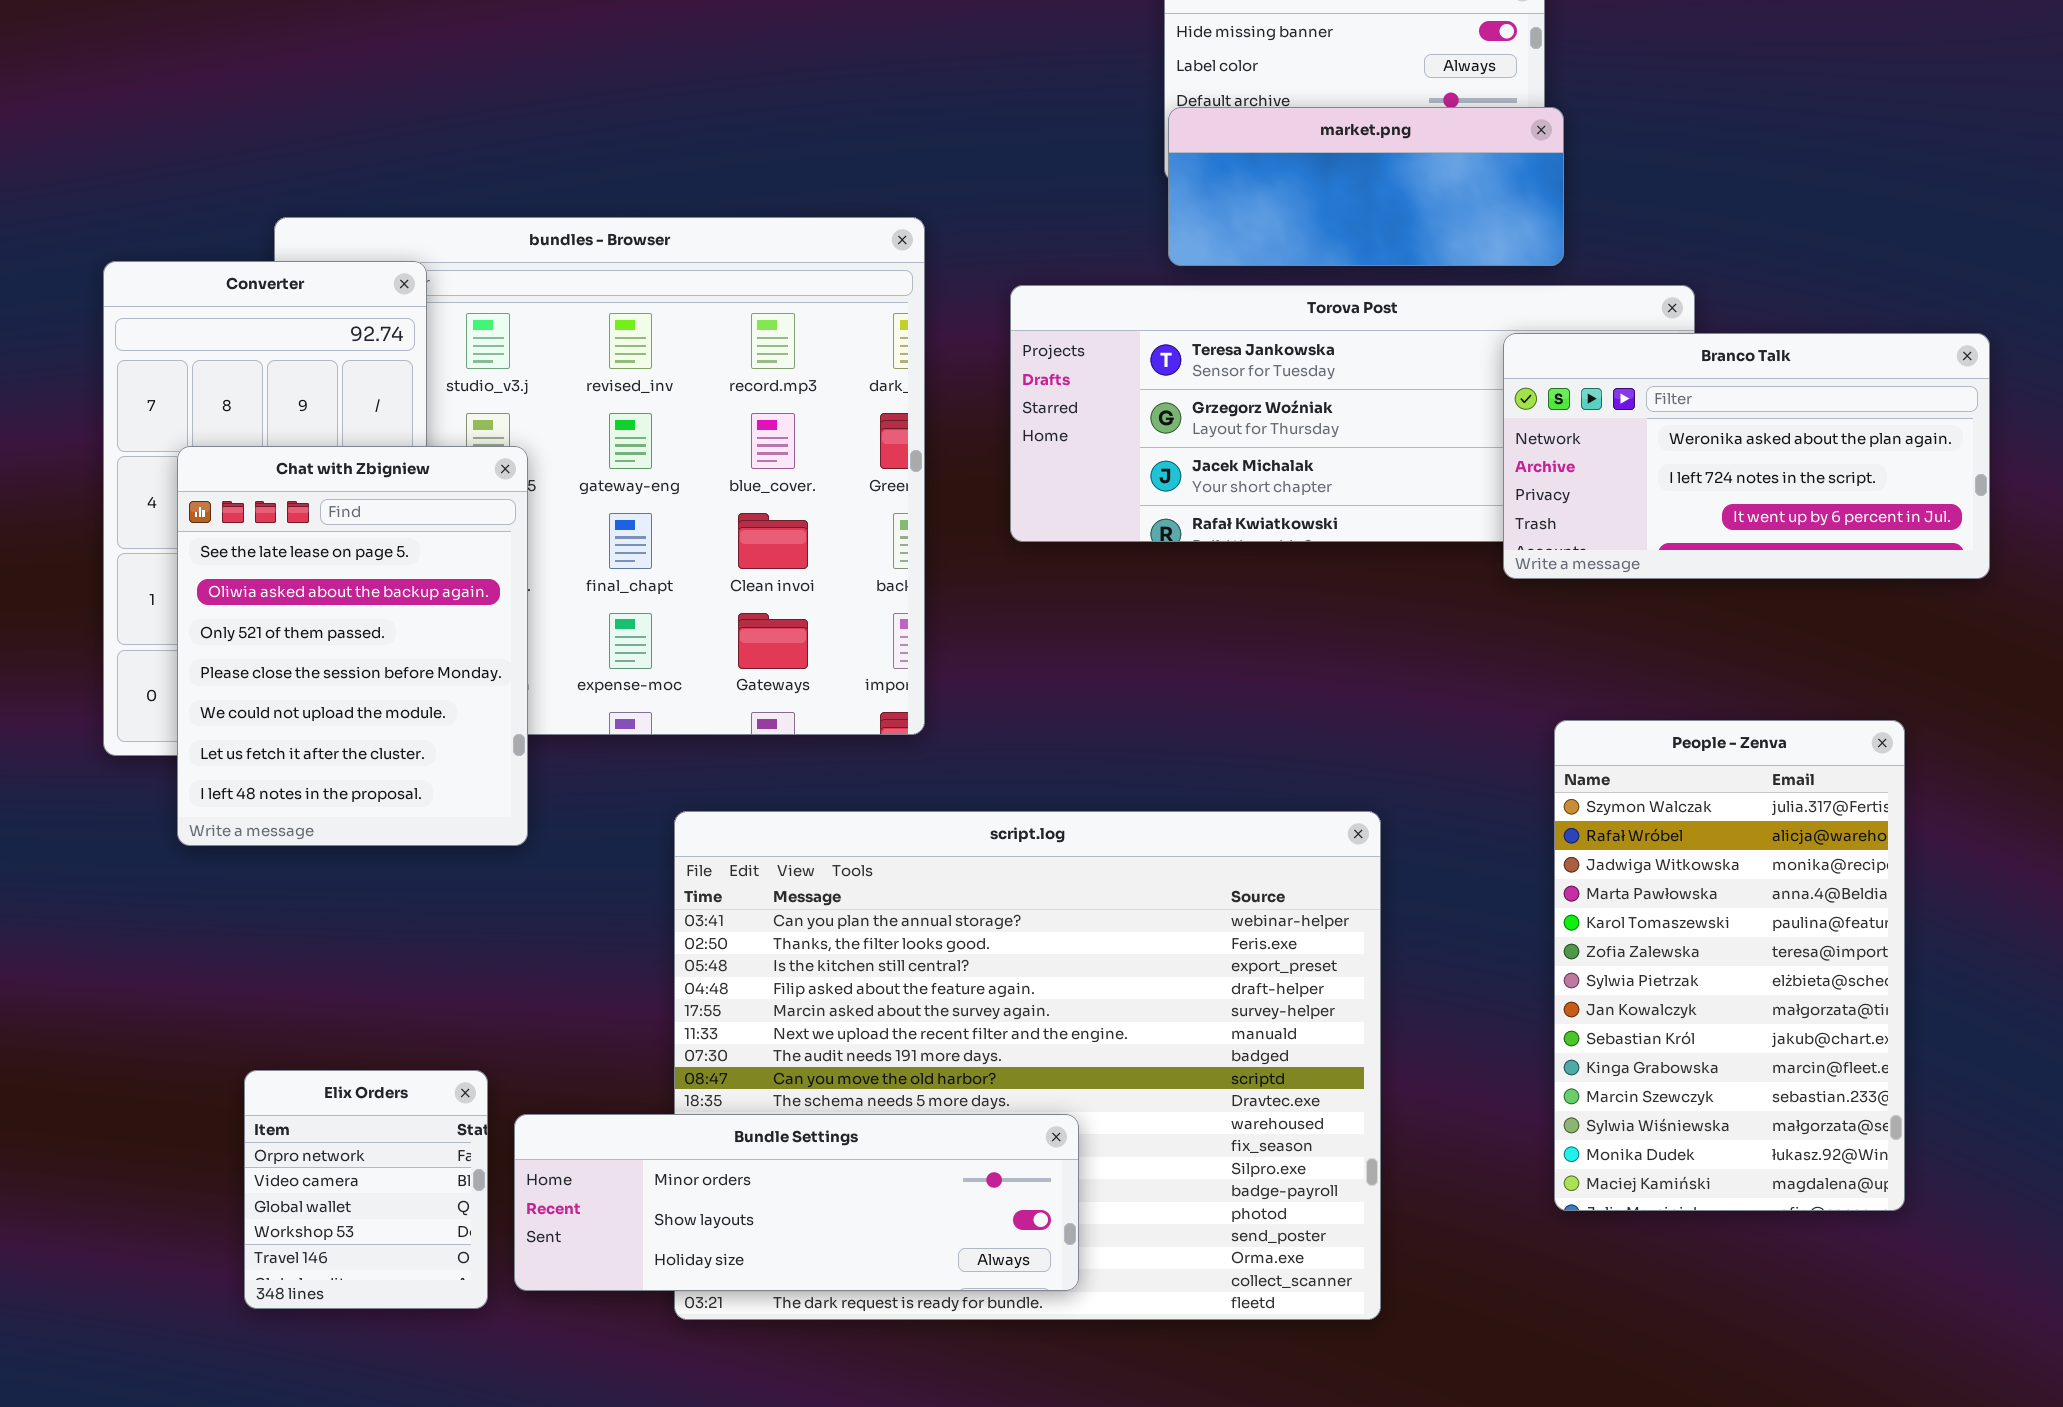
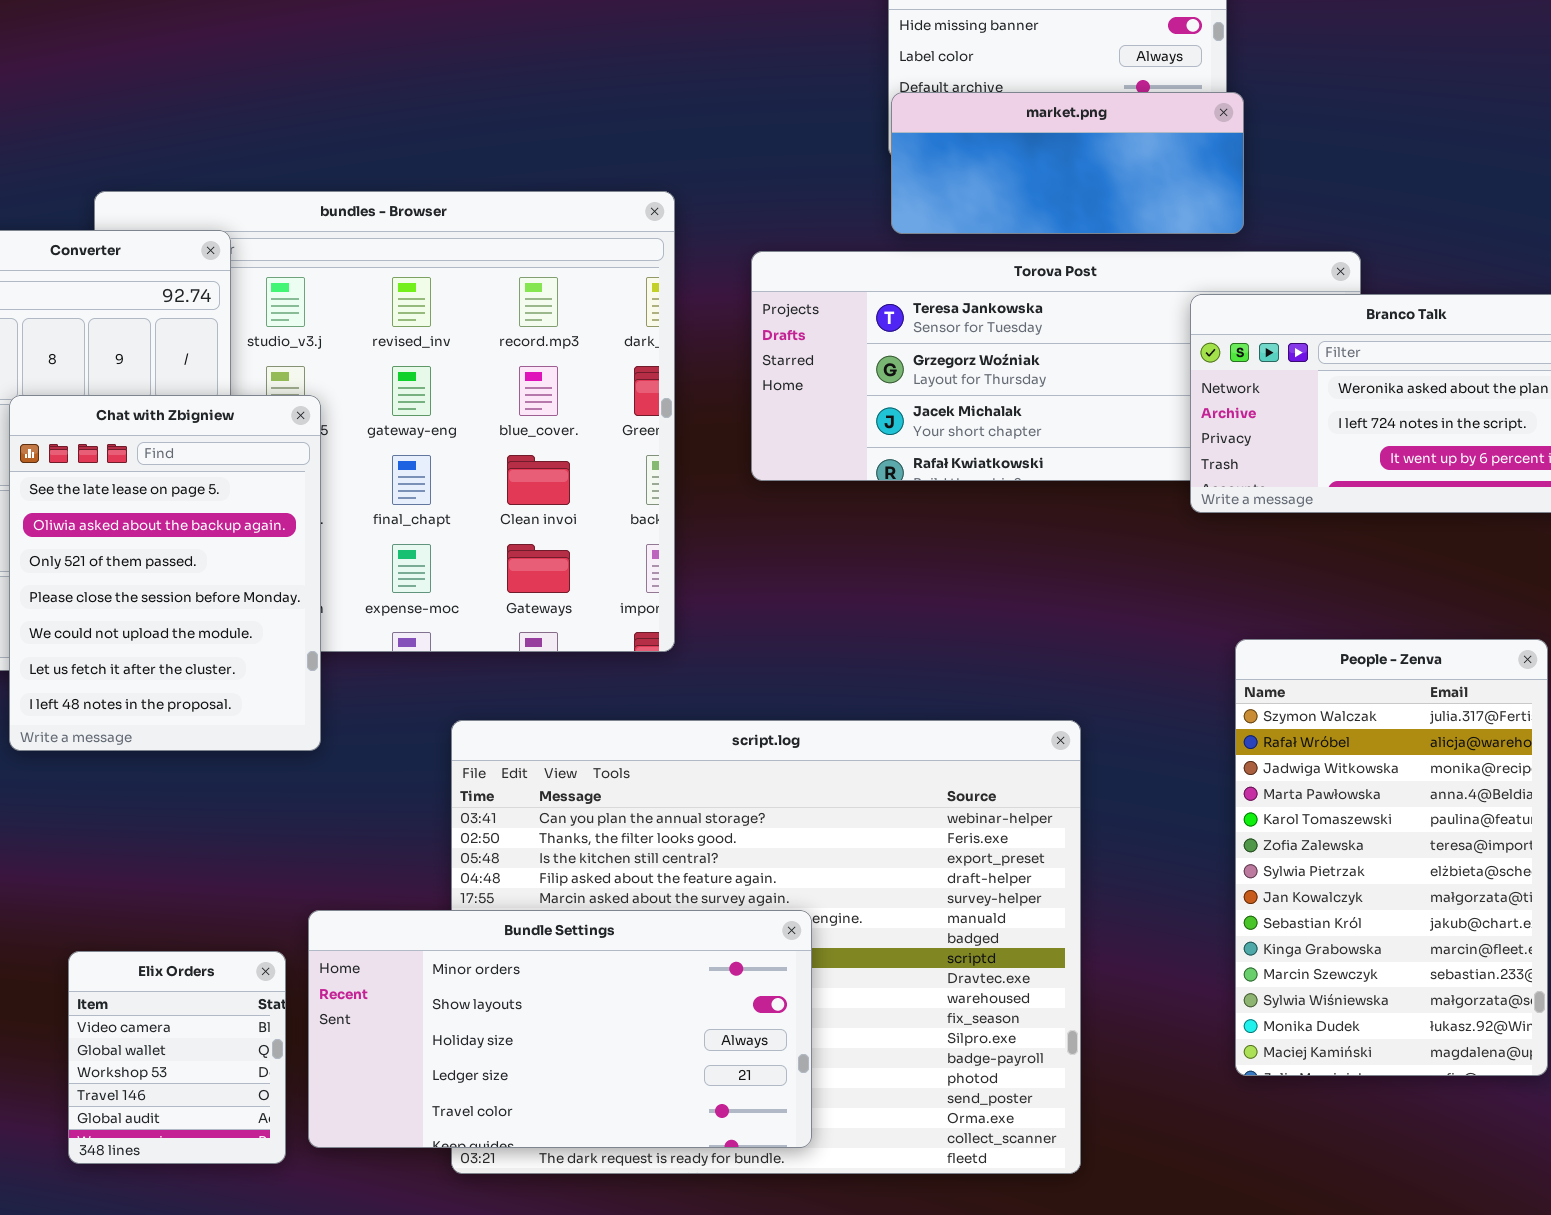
Elix Orders: [244,1070,488,1309] -> [68,951,286,1164], scrolled down 1 row
Bundle Settings: [514,1114,1079,1291] -> [308,910,812,1148], resized

